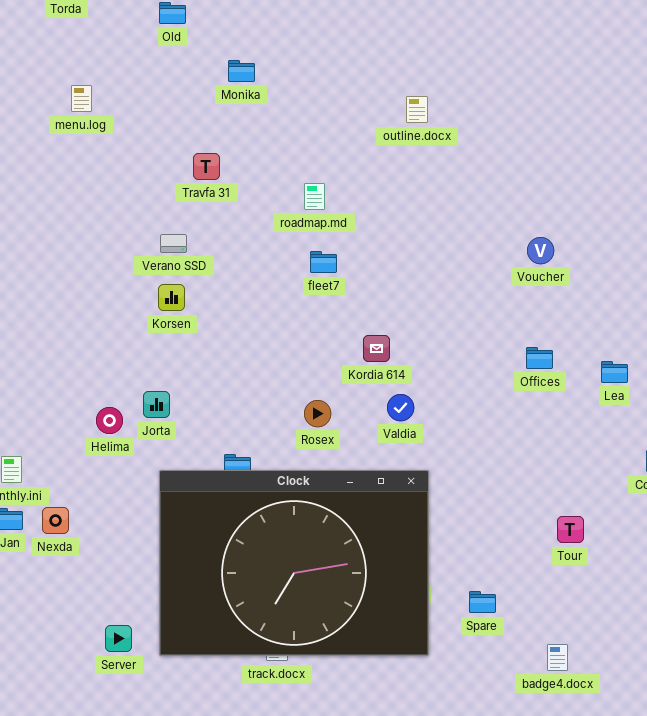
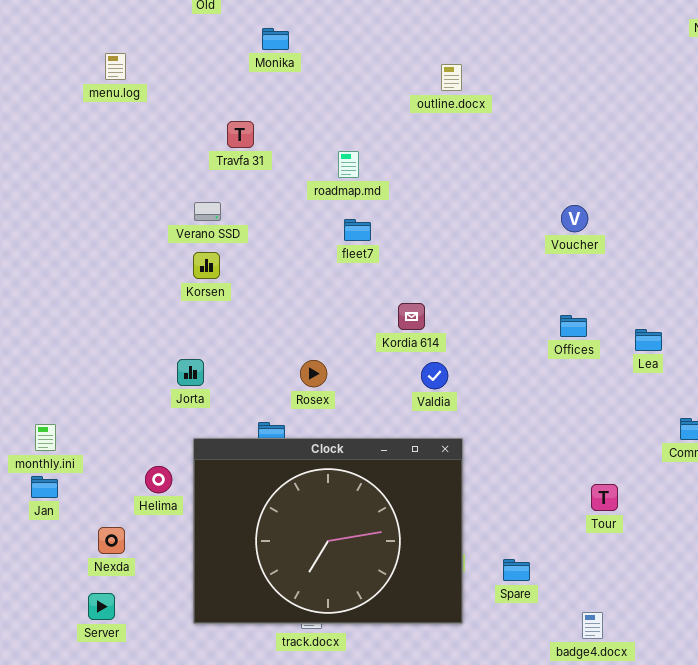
Rosex: [304,400,331,427] -> [300,360,327,387], moved
Helima: [96,407,123,434] -> [145,466,172,493], moved
Nexda: [42,507,69,534] -> [98,527,125,554], moved
Server: [105,625,132,652] -> [88,593,115,620], moved

